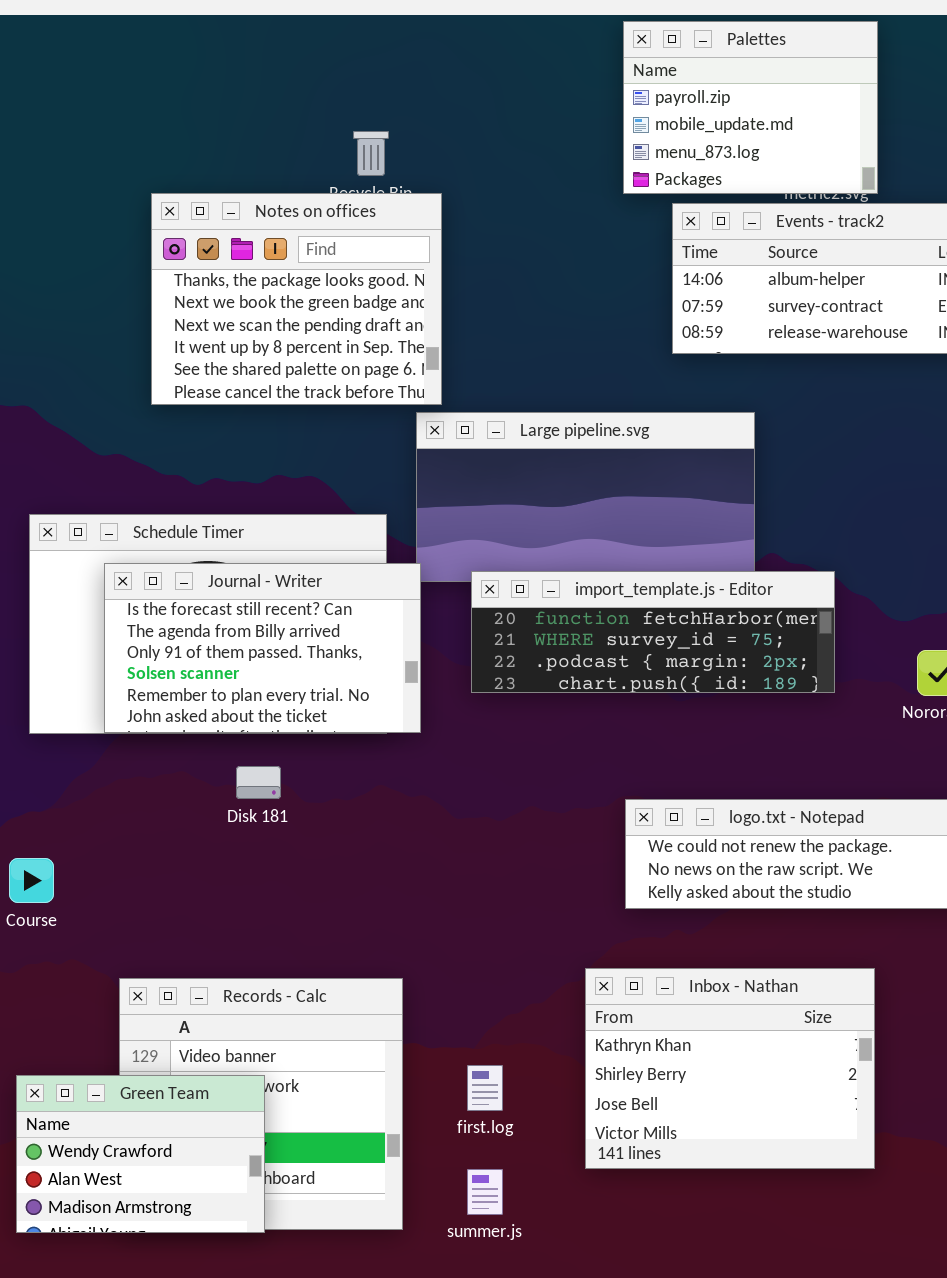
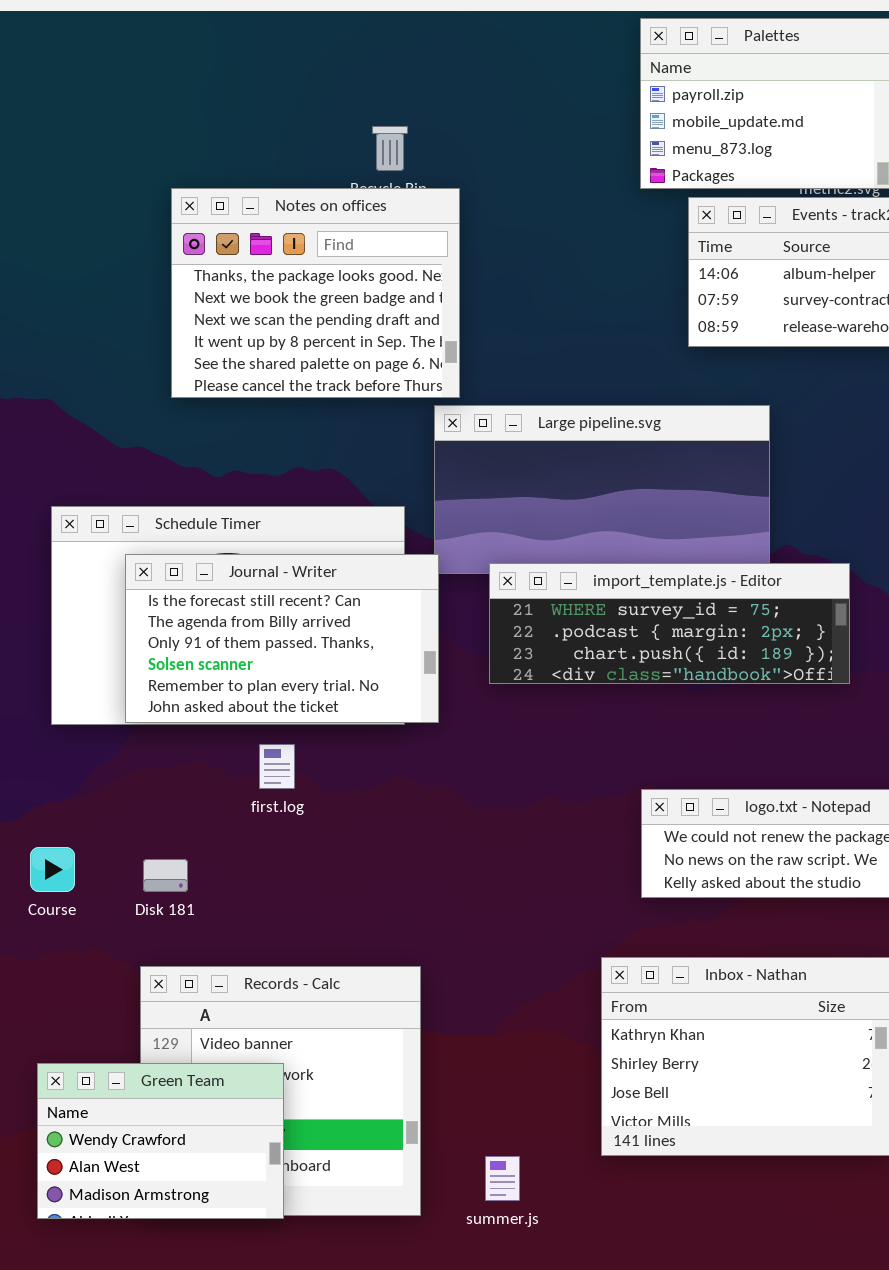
import_template.js - Editor: [471,571,835,693] -> [489,563,850,684], scrolled down 1 row
Disk 181: [236,766,281,799] -> [143,859,188,892], moved
first.log: [467,1065,503,1111] -> [259,744,295,789], moved

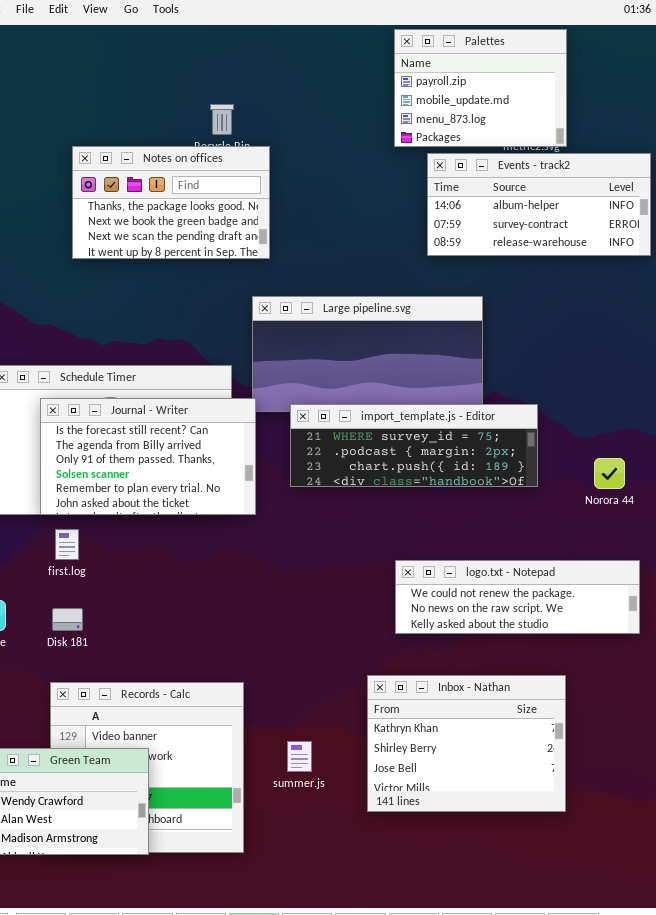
Notes on offices: [171,188,460,398] -> [72,146,270,259], resized
first.log: [259,744,295,789] -> [55,529,79,560], moved
summer.js: [485,1156,520,1201] -> [287,741,312,772], moved

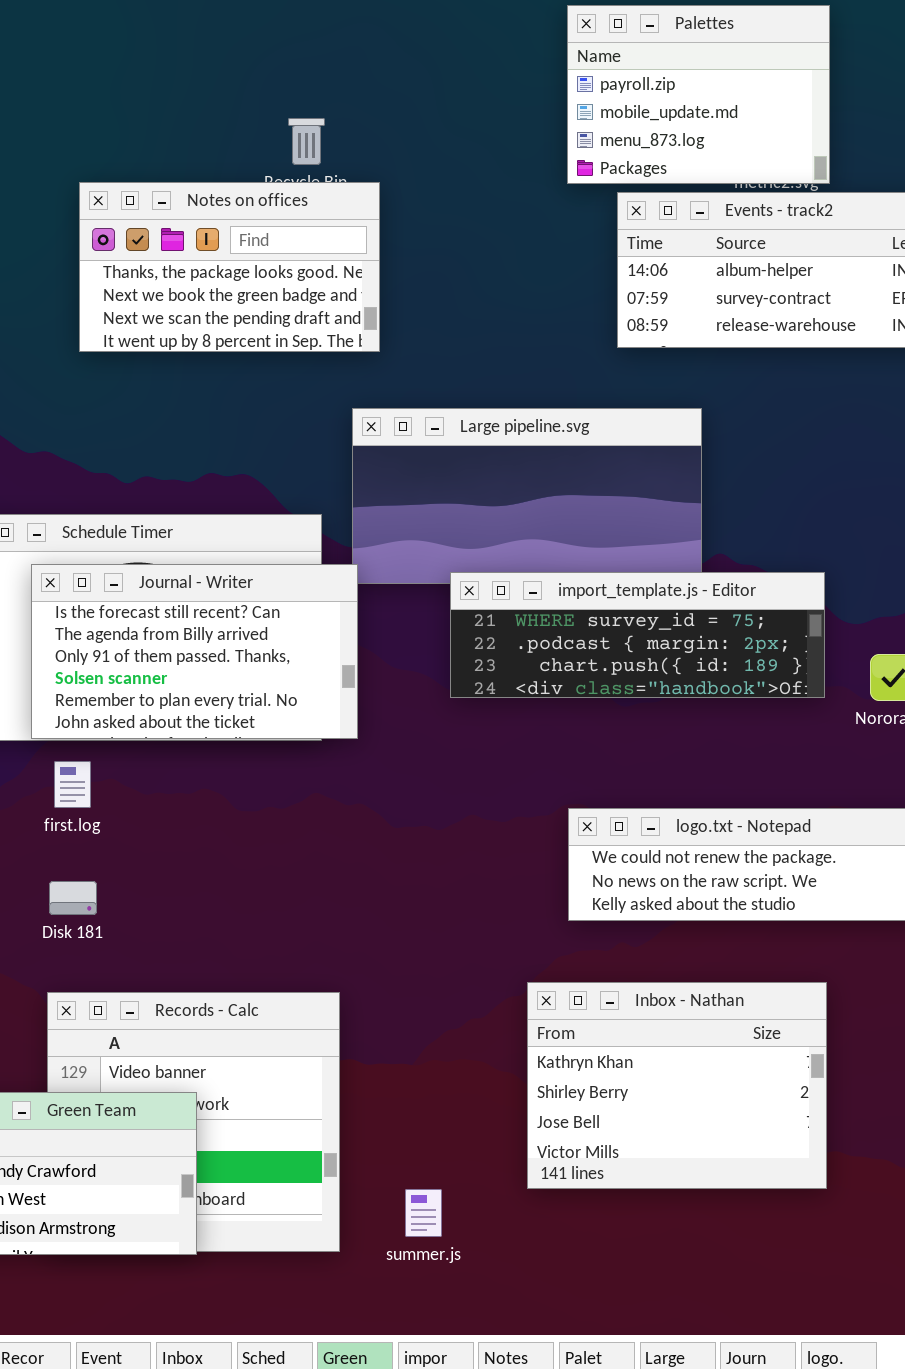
import_template.js - Editor: [290,404,538,487] -> [450,572,825,698], moved
summer.js: [287,741,312,772] -> [405,1189,442,1237], moved

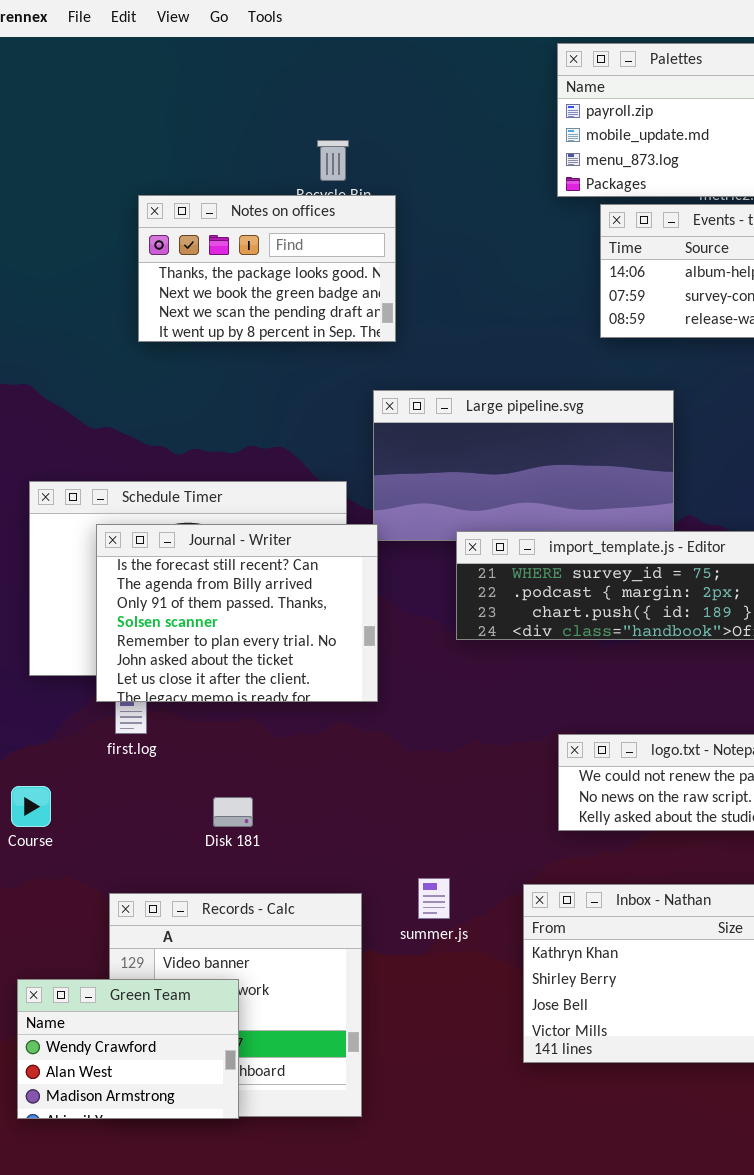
Journal - Writer: [31,564,358,739] -> [96,524,378,702], resized
Disk 181: [49,881,97,915] -> [213,797,253,827], moved
summer.js: [405,1189,442,1237] -> [418,878,450,919], moved

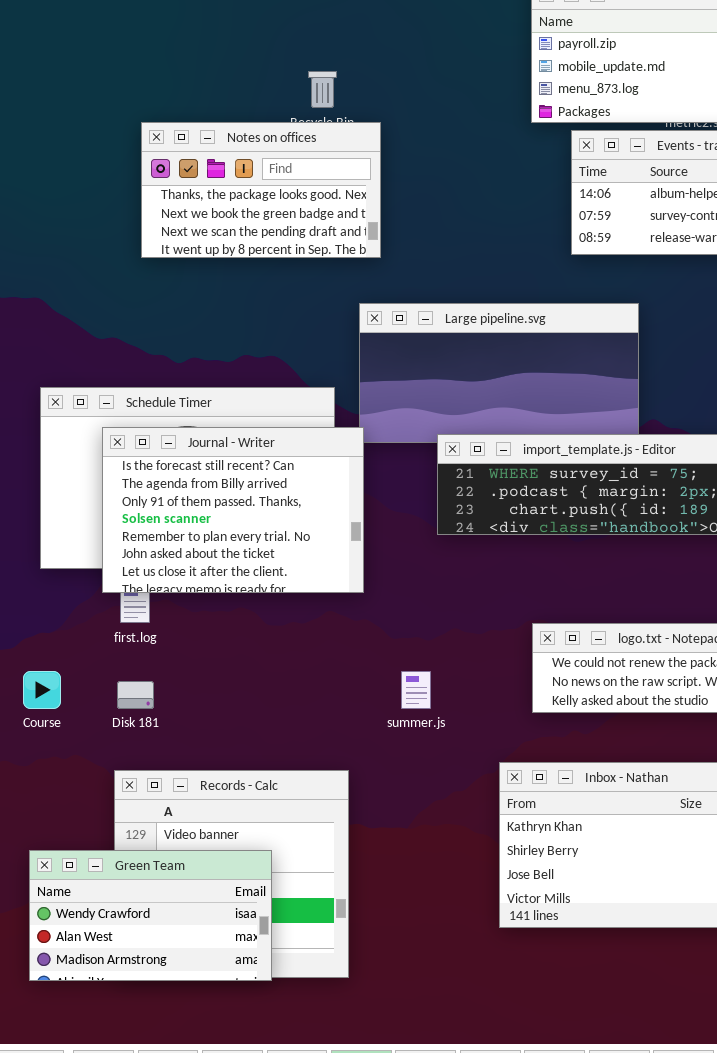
Disk 181: [213,797,253,827] -> [117,681,154,709], moved
summer.js: [418,878,450,919] -> [401,671,431,709], moved
Green Team: [17,979,239,1119] -> [29,850,272,981], resized

